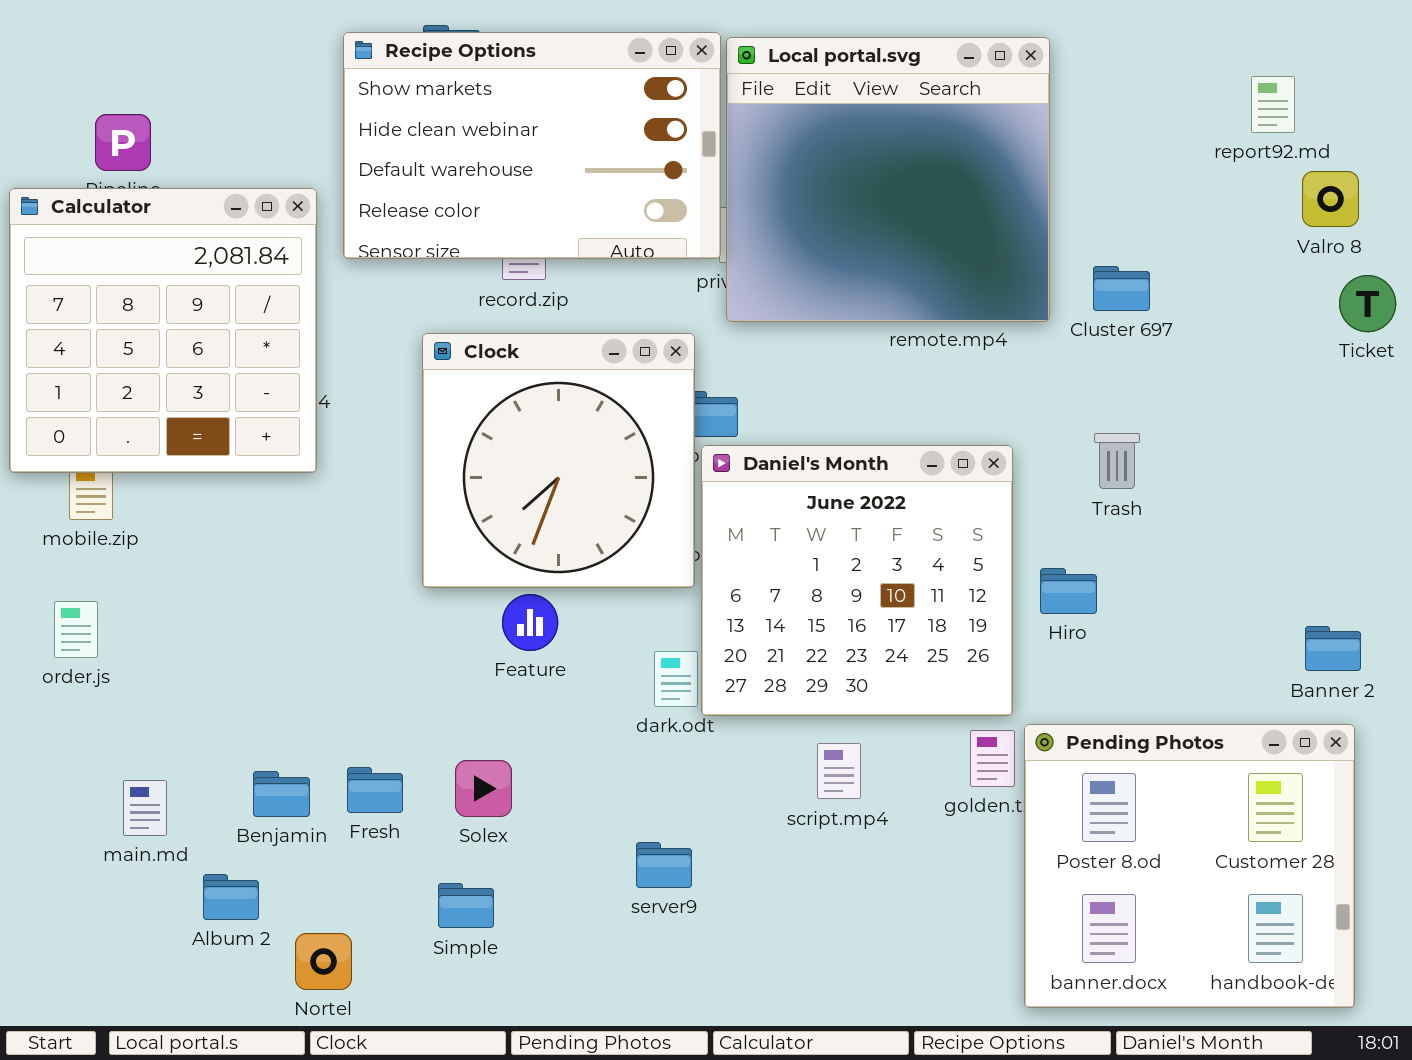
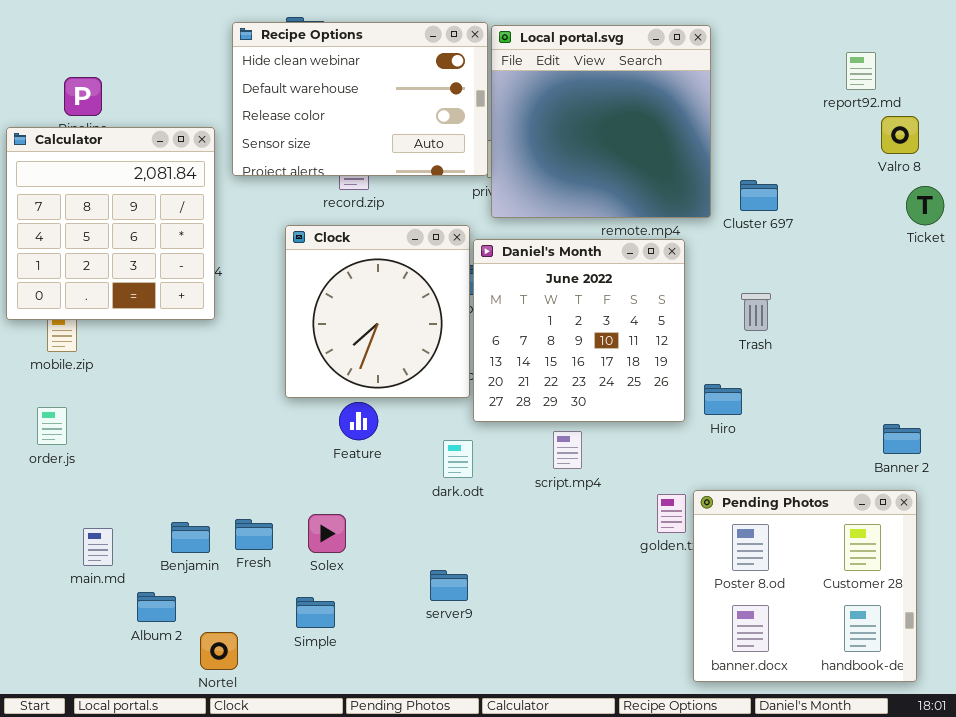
Recipe Options: [343,32,721,259] -> [232,22,488,176], scrolled down 1 row
Daniel's Month: [701,445,1013,716] -> [473,239,685,422], moved
script.mp4: [817,743,861,799] -> [553,431,582,469], moved

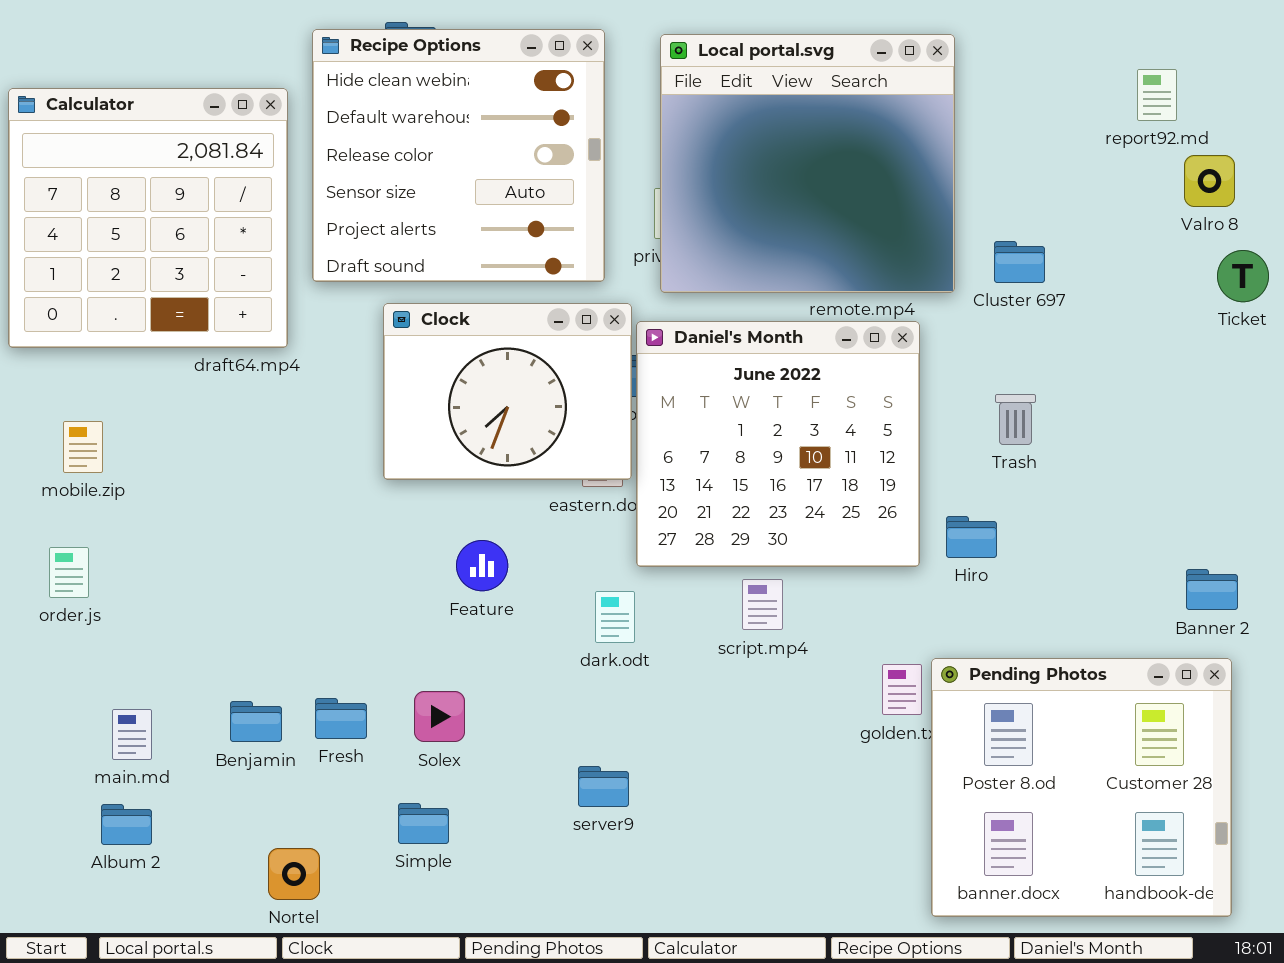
Recipe Options: [232,22,488,176] -> [312,29,605,282], resized
Calculator: [6,127,215,320] -> [8,88,288,348], moved
Clock: [285,225,470,398] -> [383,303,632,480], resized
Album 2: [137,592,176,622] -> [101,804,152,845], moved

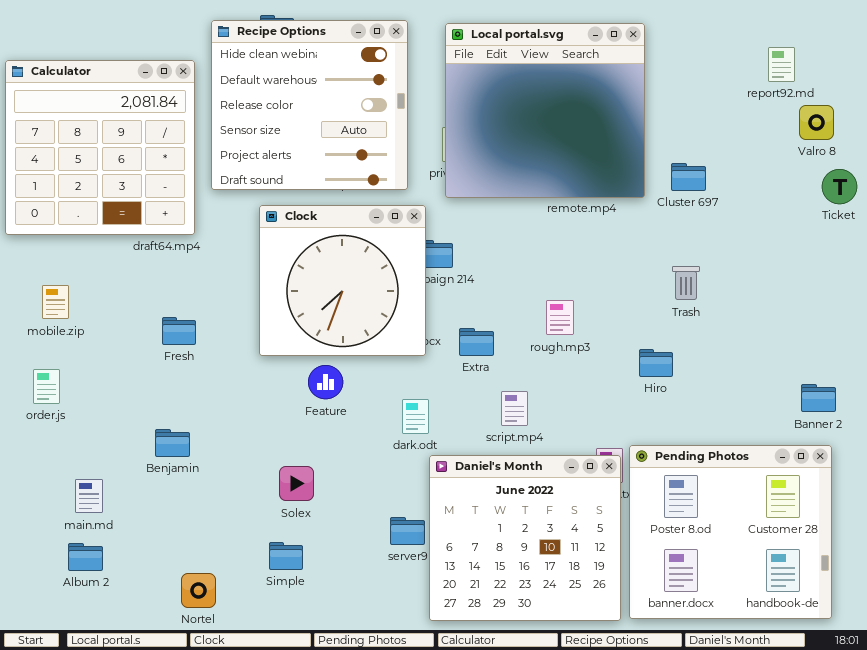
Clock: [383,303,632,480] -> [259,205,426,356], resized
Daniel's Month: [636,321,920,567] -> [429,455,621,621], moved
Fresh: [315,698,367,739] -> [162,317,196,345], moved
Benjamin: [230,701,282,742] -> [155,429,190,457], moved

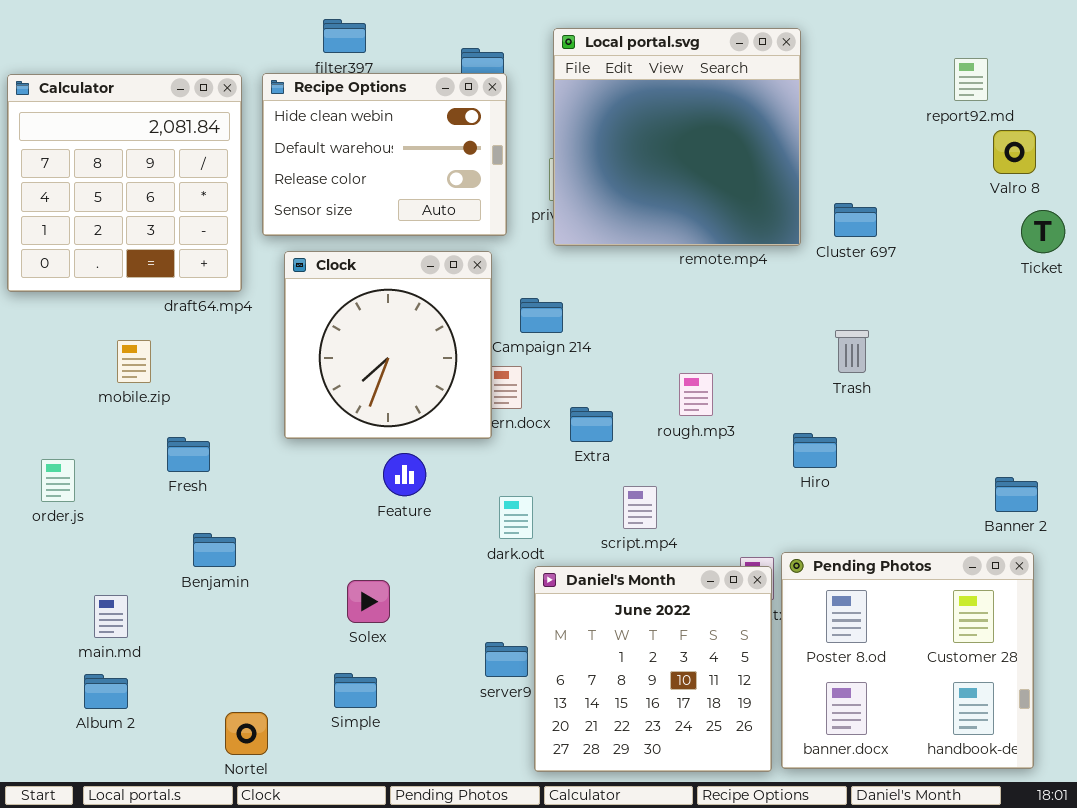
Recipe Options: [211,20,408,190] -> [262,73,507,236], resized
Clock: [259,205,426,356] -> [284,251,492,439], moved
mobile.zip: [42,285,69,319] -> [117,340,151,383], moved
Fresh: [162,317,196,345] -> [167,437,210,472], moved

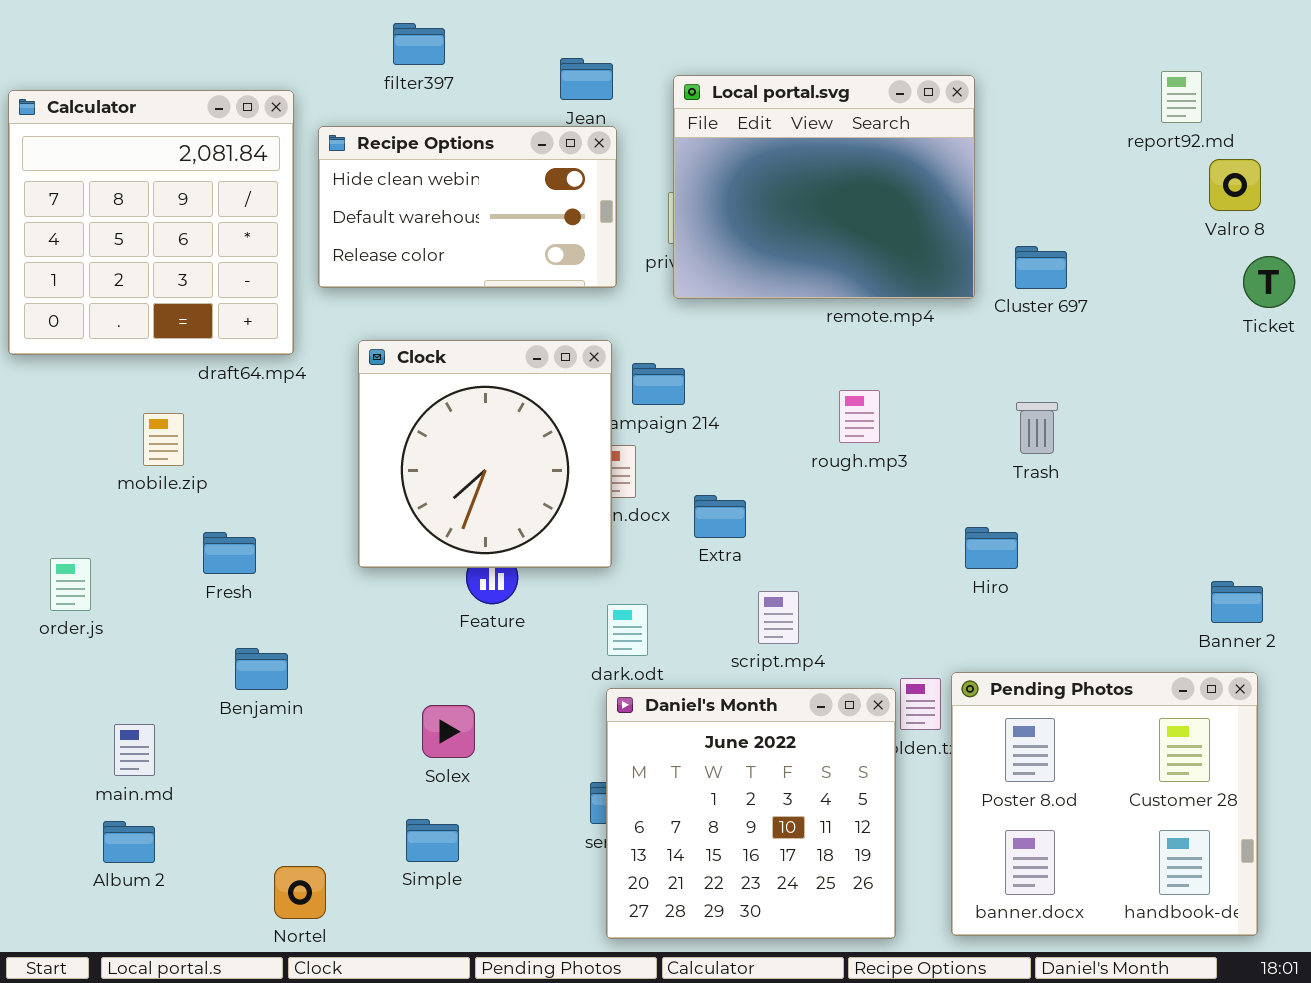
Local portal.svg: [553,28,801,246] -> [673,75,975,299], resized
Recipe Options: [262,73,507,236] -> [318,126,617,288], resized
Clock: [284,251,492,439] -> [358,340,612,568], moved
rough.mp3: [679,373,713,416] -> [839,390,880,443], moved
Daniel's Month: [534,566,772,772] -> [606,688,896,939], moved

